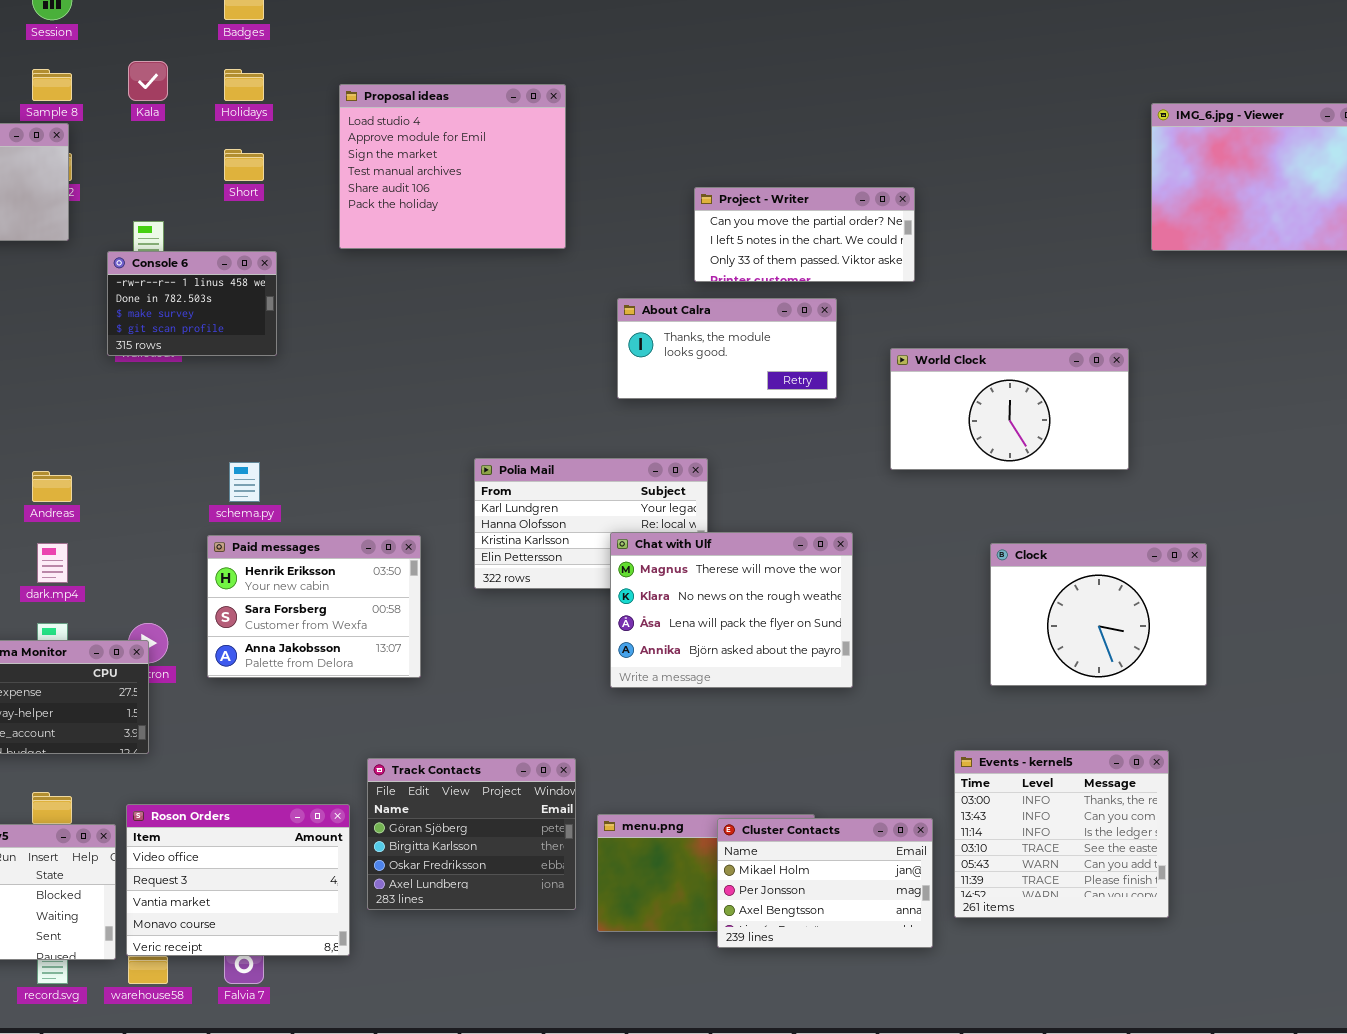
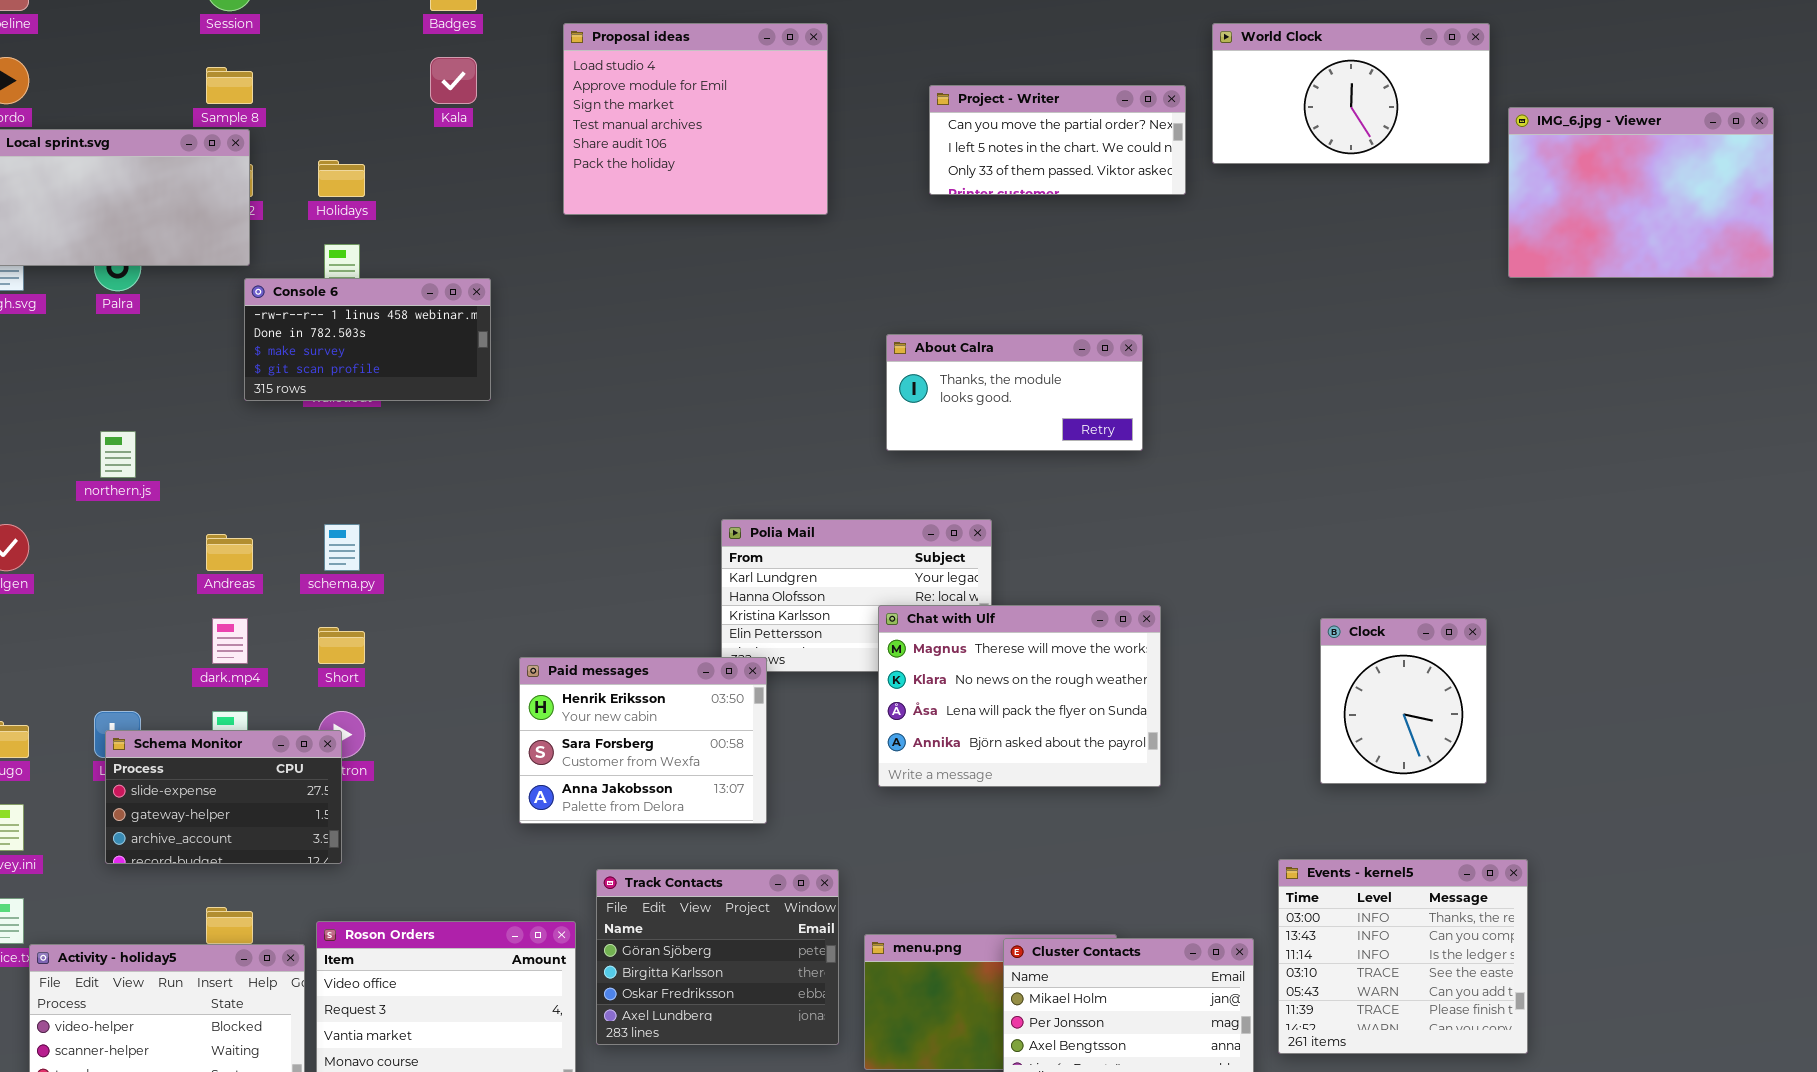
Kala: [128,61,168,101] -> [430,57,477,104], moved
Holidays: [224,69,264,101] -> [318,160,365,197], moved
Proposal ideas: [339,84,566,249] -> [563,23,828,215], moved
Short: [224,149,264,181] -> [318,627,365,664], moved
Project - Writer: [694,187,915,282] -> [929,85,1186,195], moved
Console 6: [107,251,277,356] -> [244,278,491,401], resized
World Clock: [890,348,1129,470] -> [1212,23,1490,164], moved
schema.py: [229,462,260,502] -> [324,524,360,571], moved
Paid messages: [207,535,421,678] -> [519,657,767,824], moved
Clock: [990,543,1207,686] -> [1320,618,1487,784], resized

